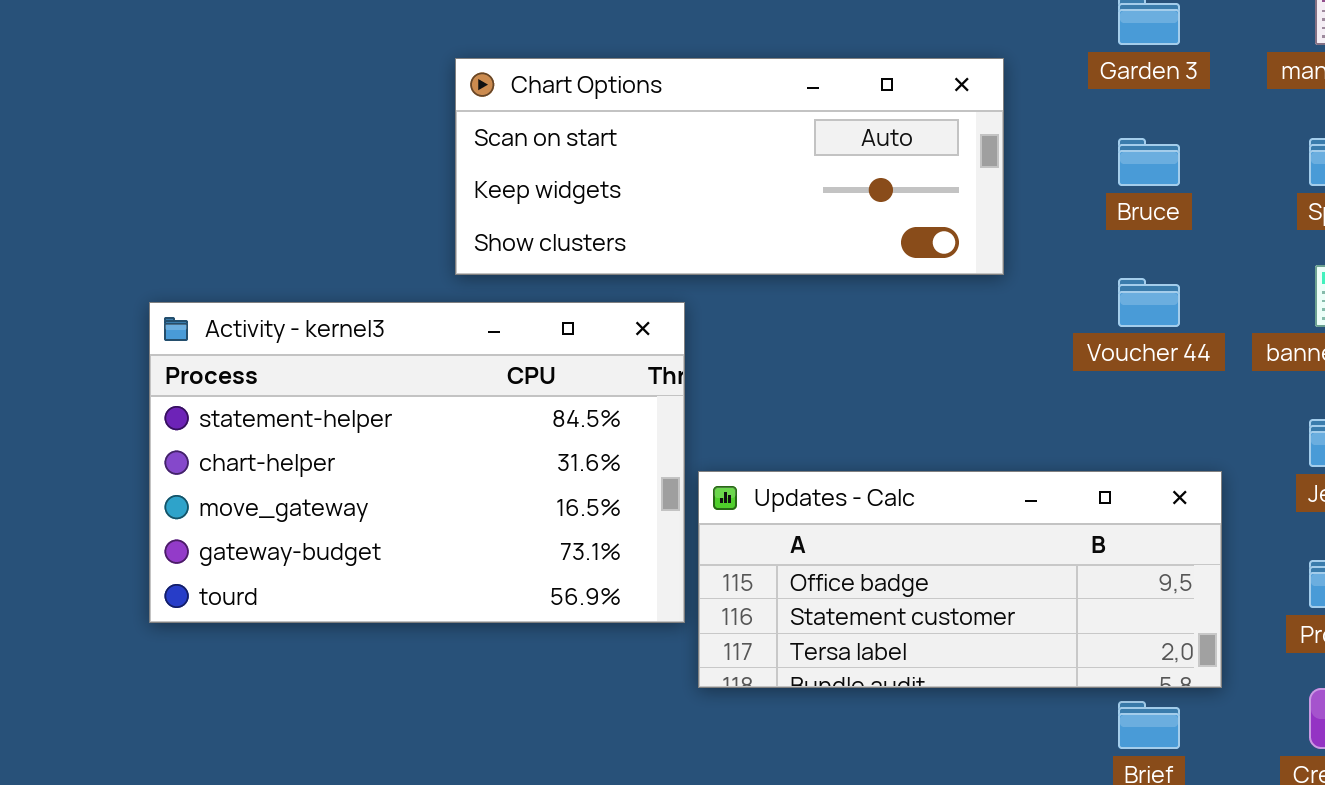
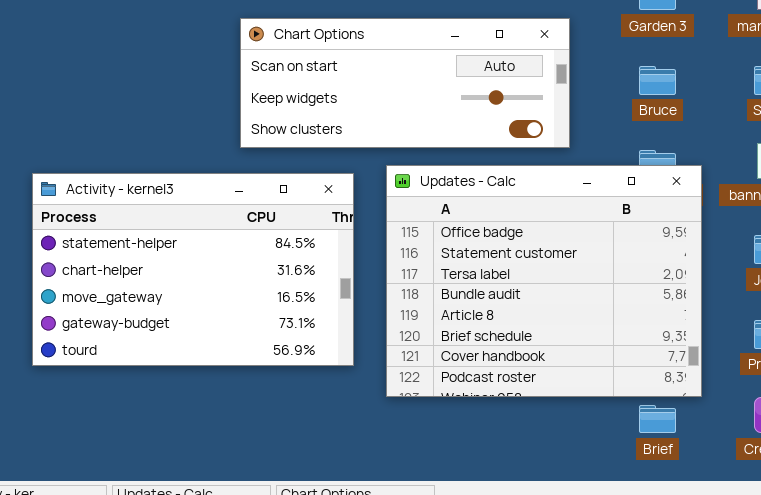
Activity - kernel3: [149,302,685,623] -> [32,173,354,366], moved
Updates - Calc: [698,471,1222,688] -> [386,165,702,397], resized

